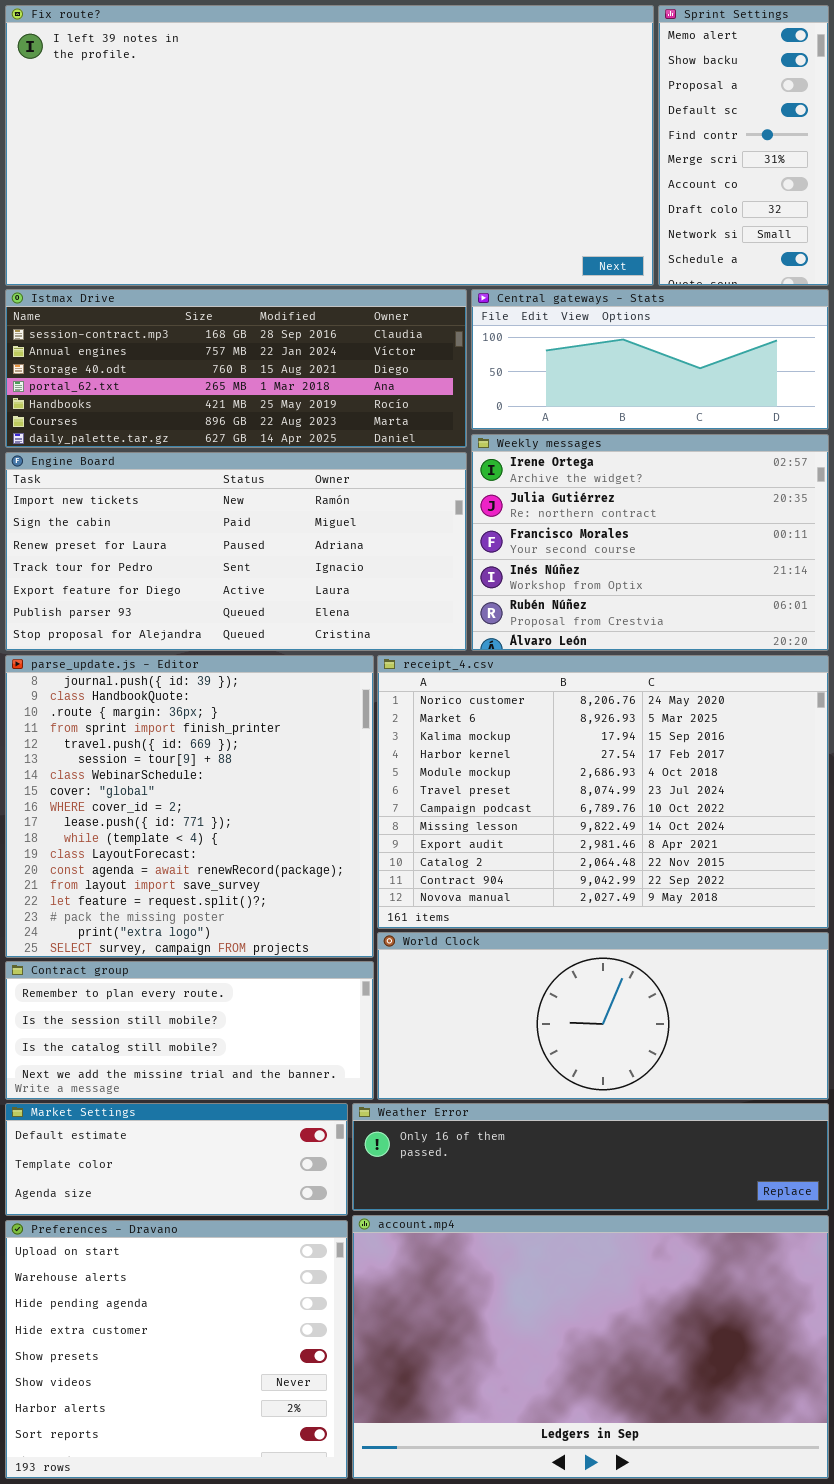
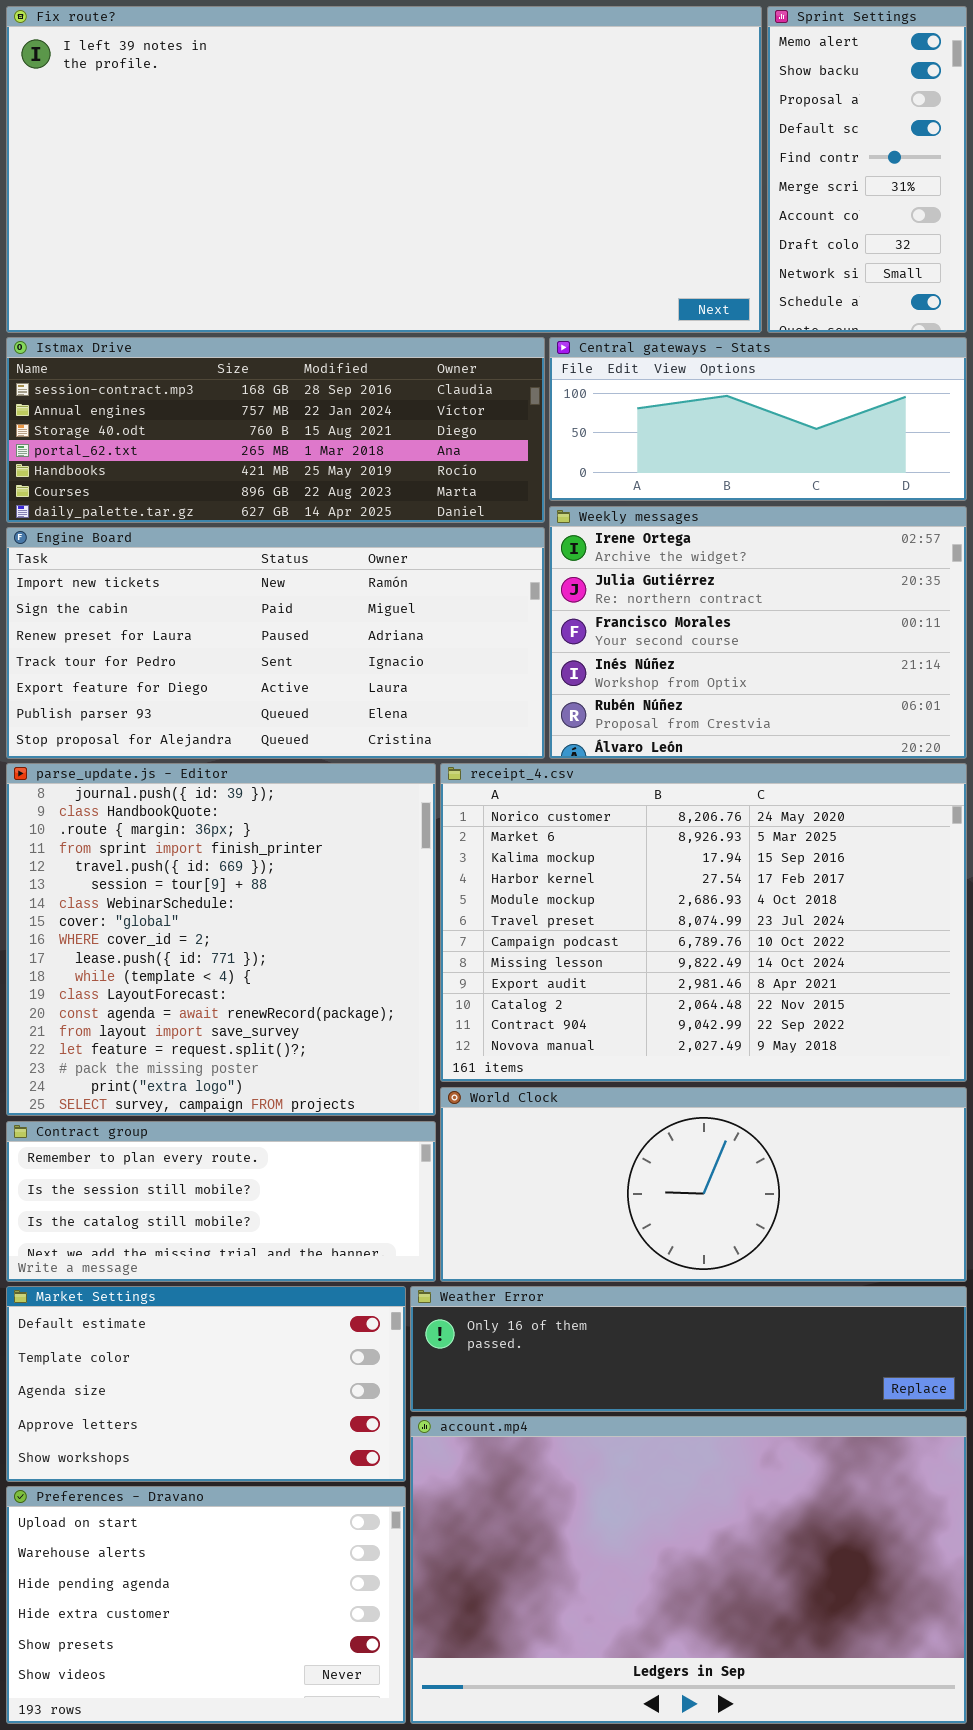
Market Settings: [5,1103,348,1216] -> [6,1286,406,1482], resized
Preferences - Dravano: [5,1220,348,1479] -> [6,1486,406,1724], resized

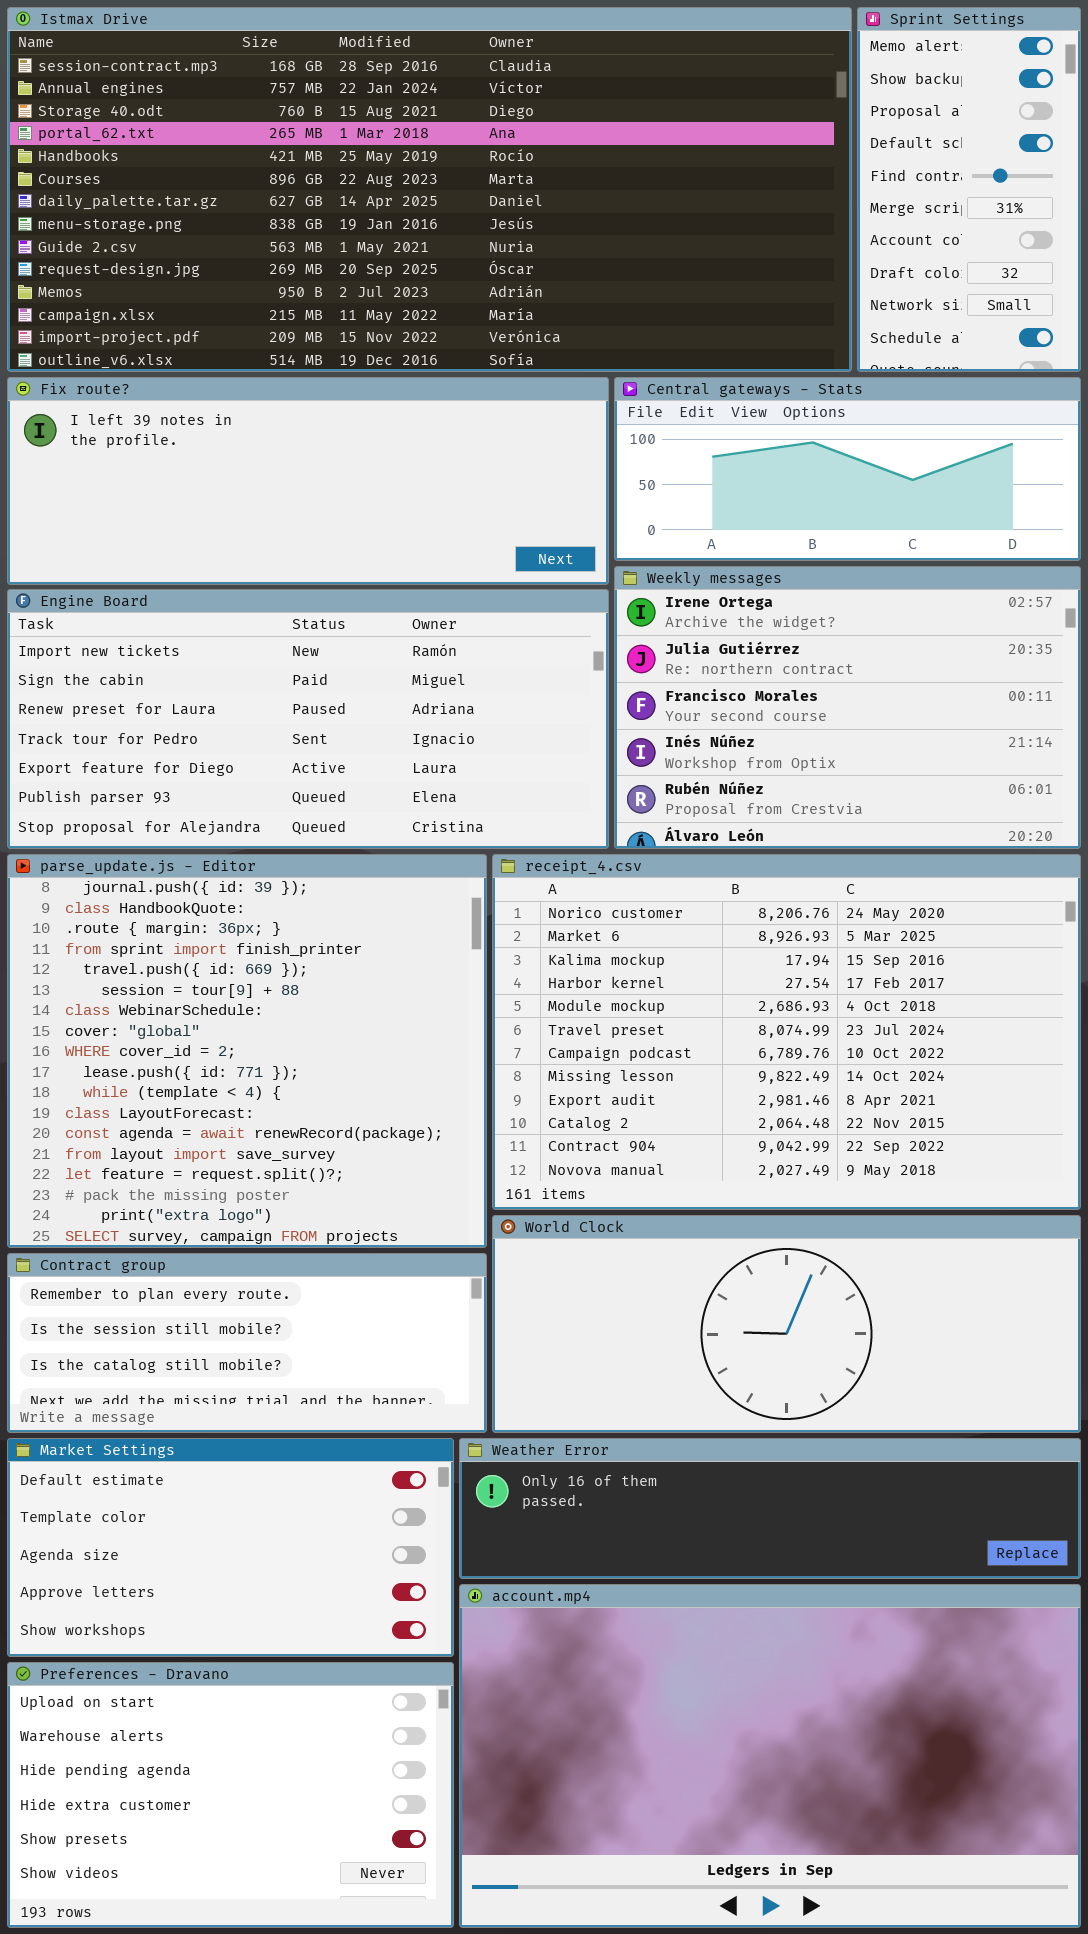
Fix route?: [6,6,762,333] -> [7,377,609,585], moved, resized
Istmax Drive: [6,337,545,523] -> [7,7,852,372], moved, resized

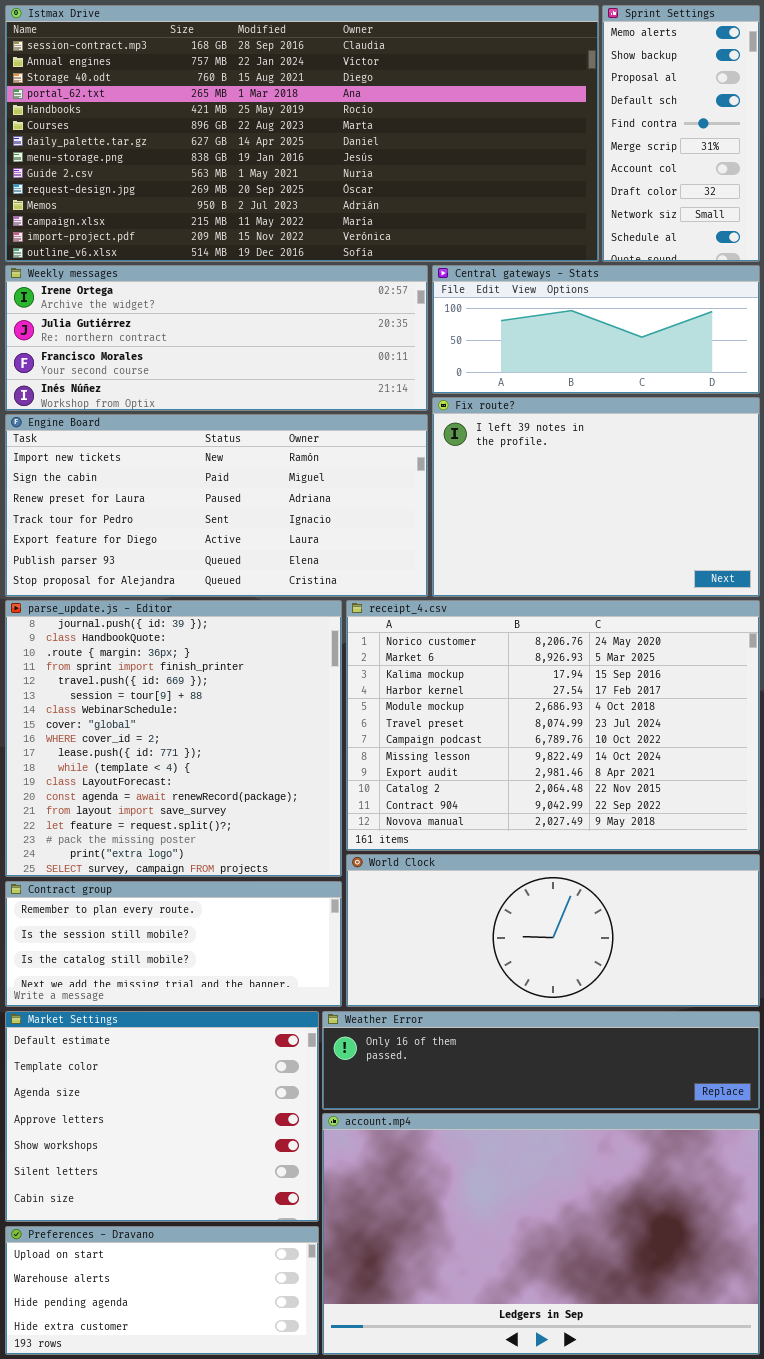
Fix route?: [7,377,609,585] -> [432,397,760,597], moved, resized
Weekly messages: [614,566,1081,849] -> [5,265,428,411], moved, resized
Market Settings: [7,1438,454,1657] -> [5,1011,319,1222], resized
Preferences - Dravano: [7,1662,454,1928] -> [5,1226,319,1355], resized

